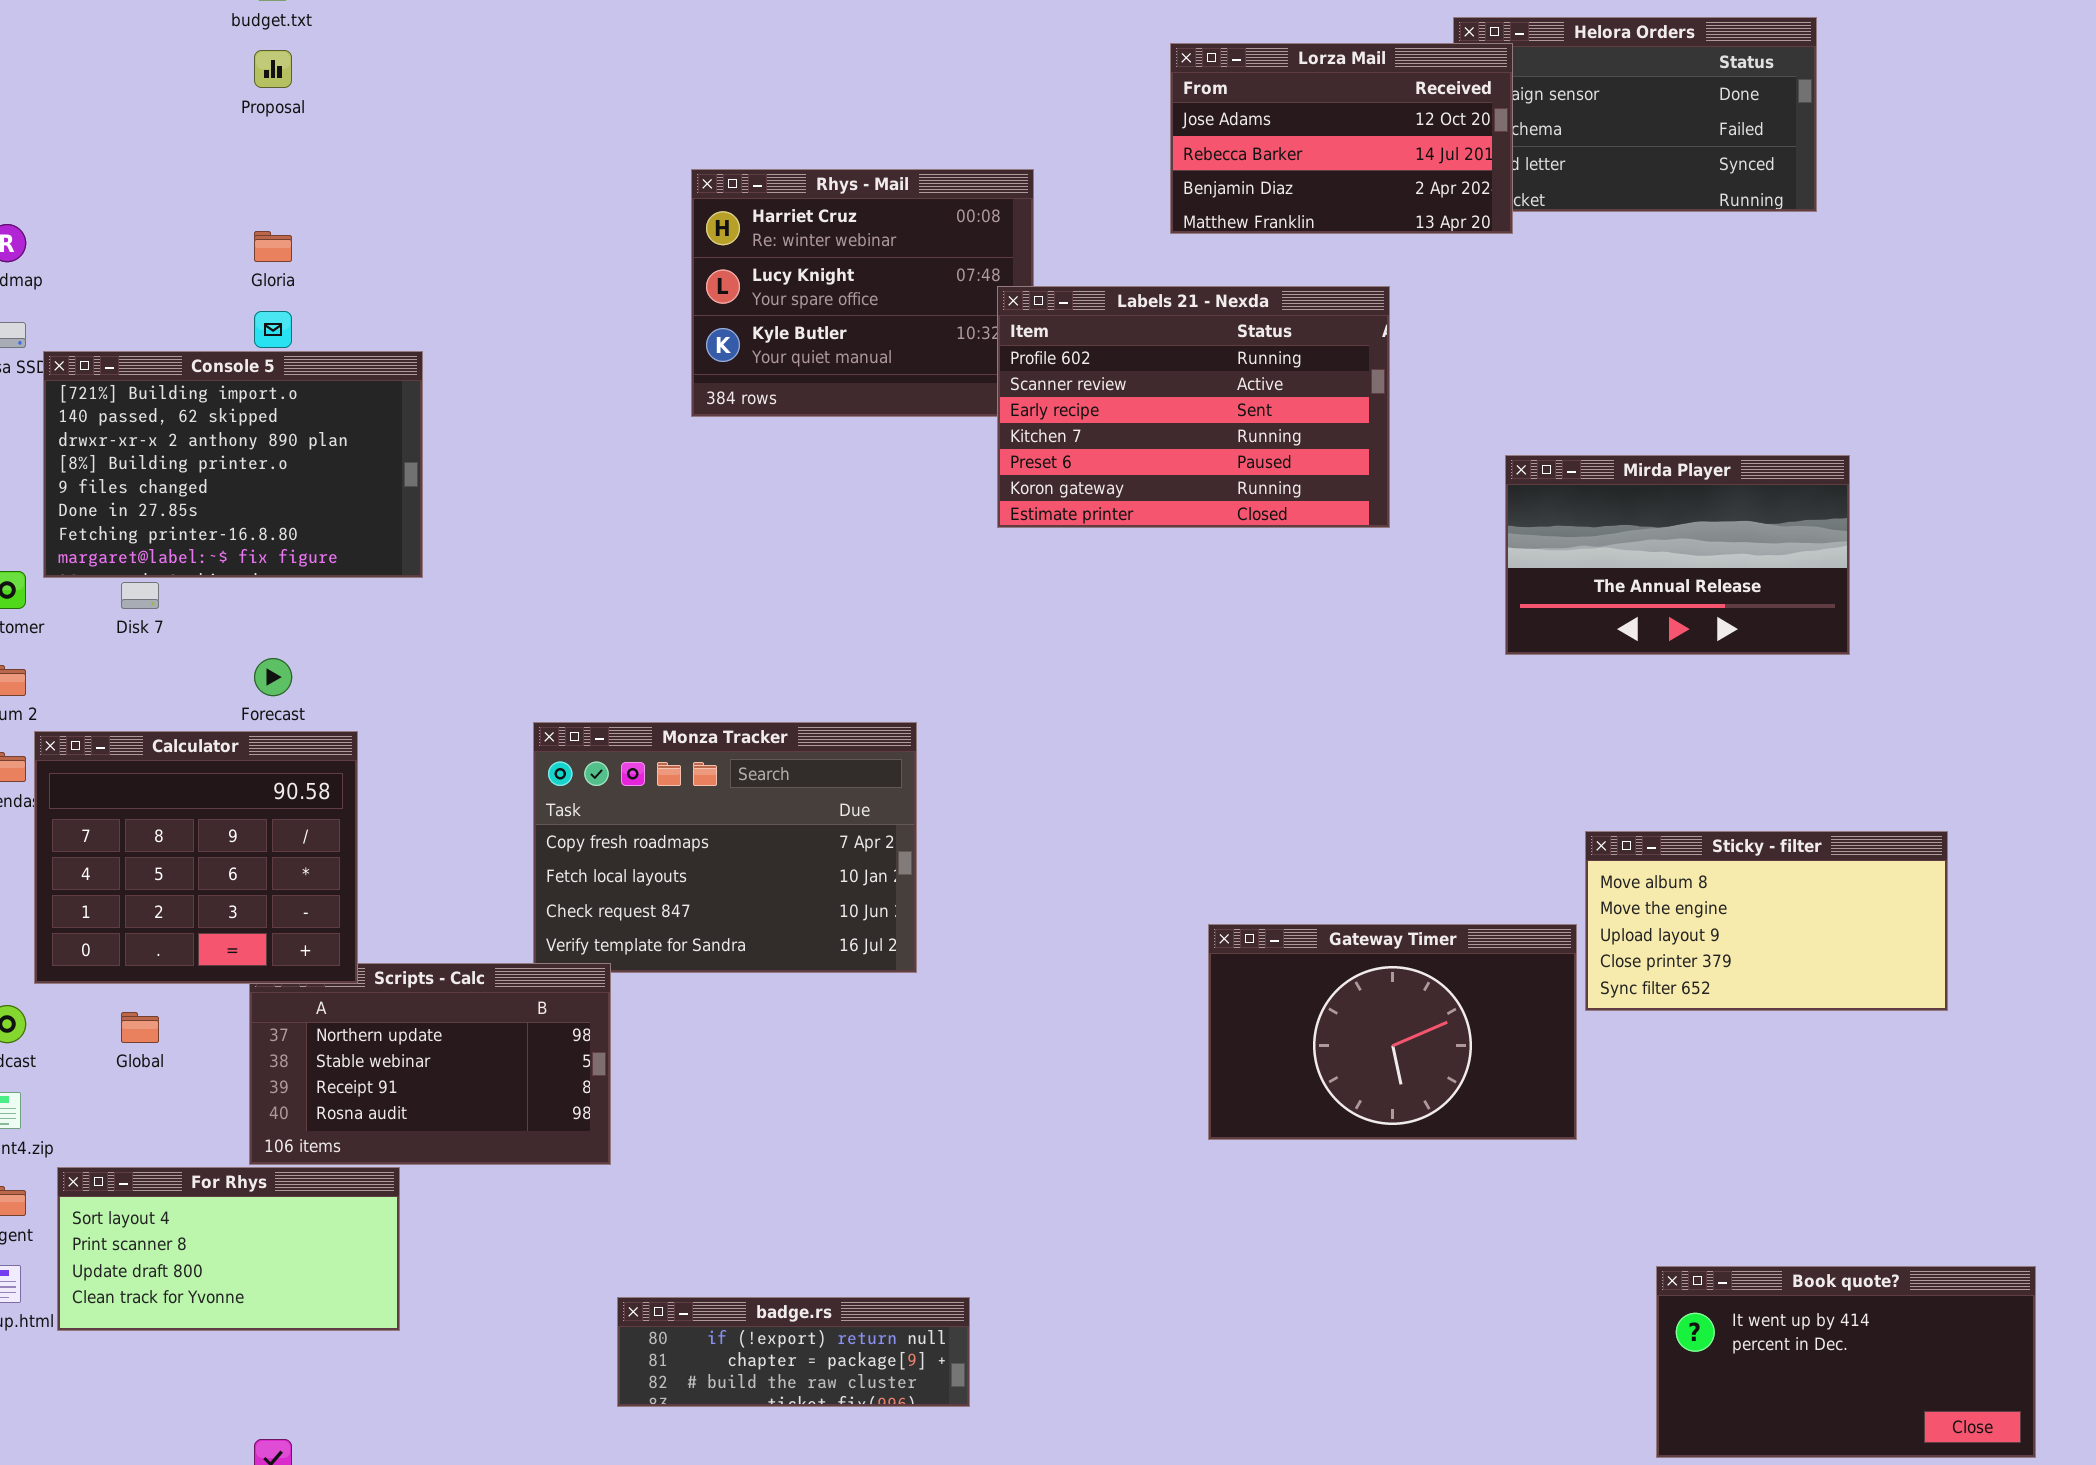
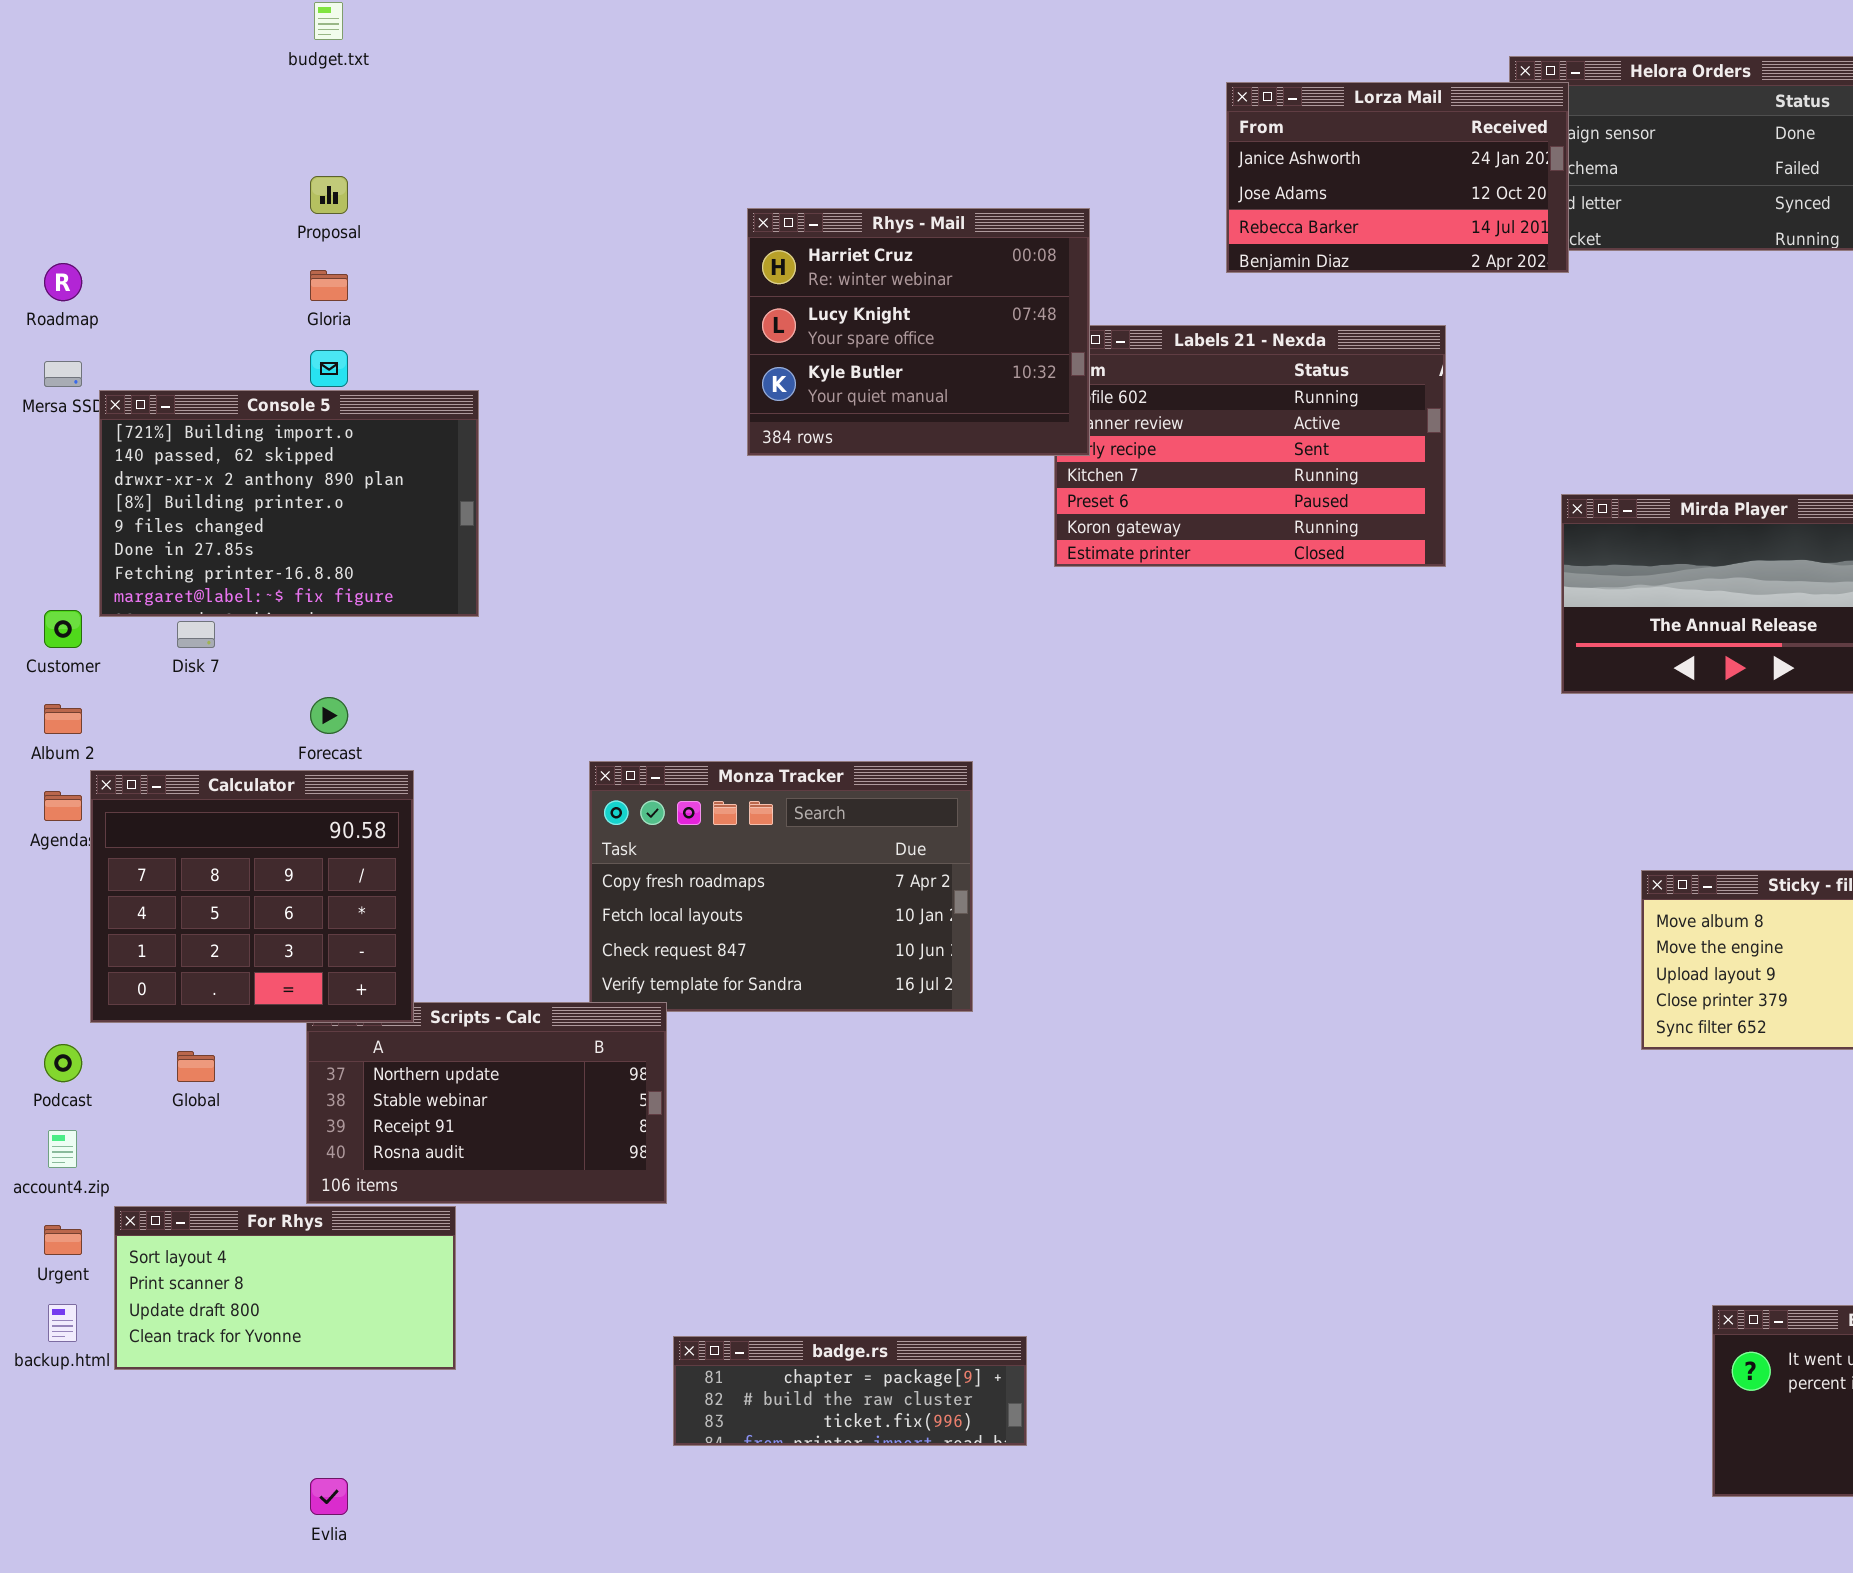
Lorza Mail: [1170,43,1513,234] -> [1226,82,1569,273], scrolled up 1 row
Proposal: [254,50,292,88] -> [310,176,348,214], moved
Rhys - Mail: [691,169,1034,417] -> [747,208,1090,456], raised
Gateway Timer: [1208,924,1577,1140] -> none, closed
badge.rs: [617,1297,970,1407] -> [673,1336,1027,1446], scrolled down 1 row

